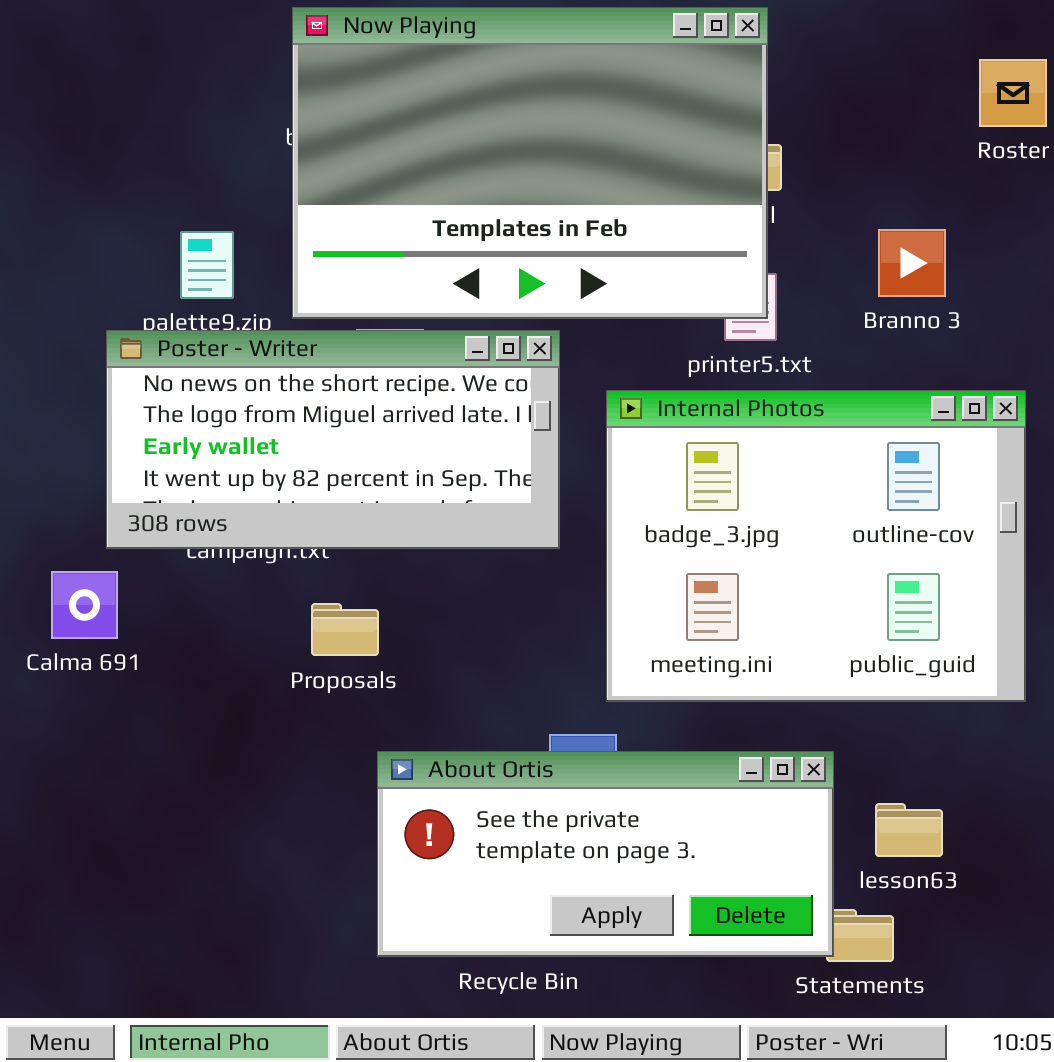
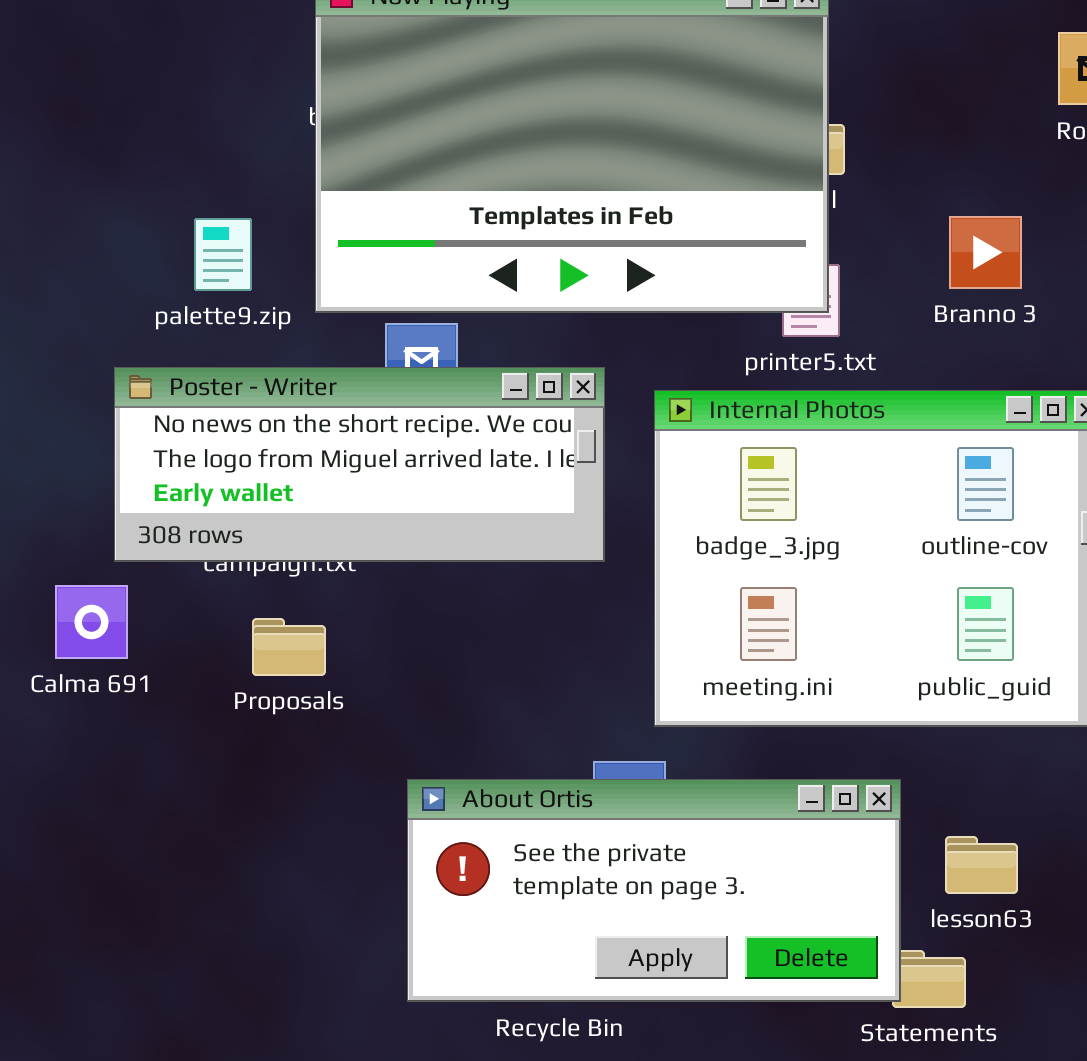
Poster - Writer: [106,330,560,549] -> [114,367,605,562], resized
Proposals: [311,603,379,656] -> [252,618,326,676], moved

